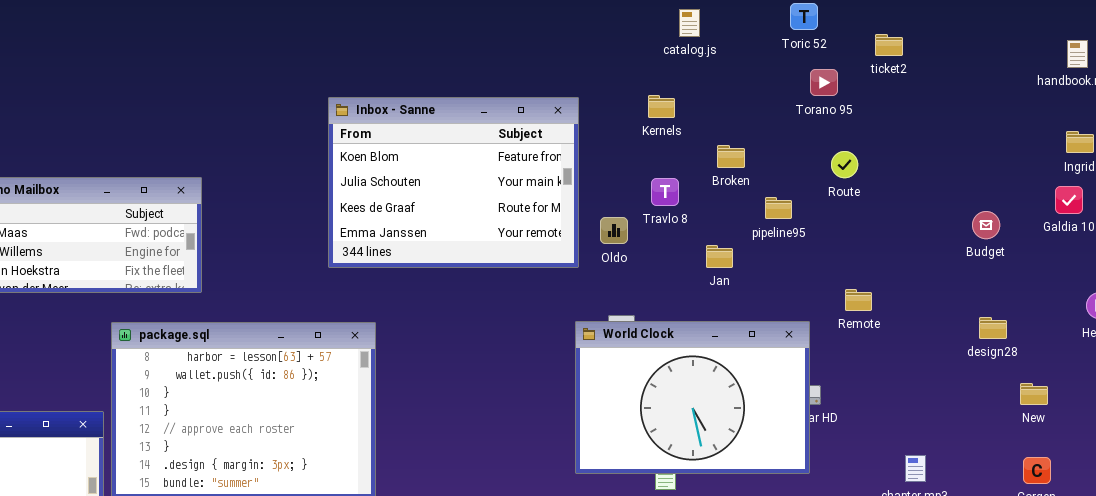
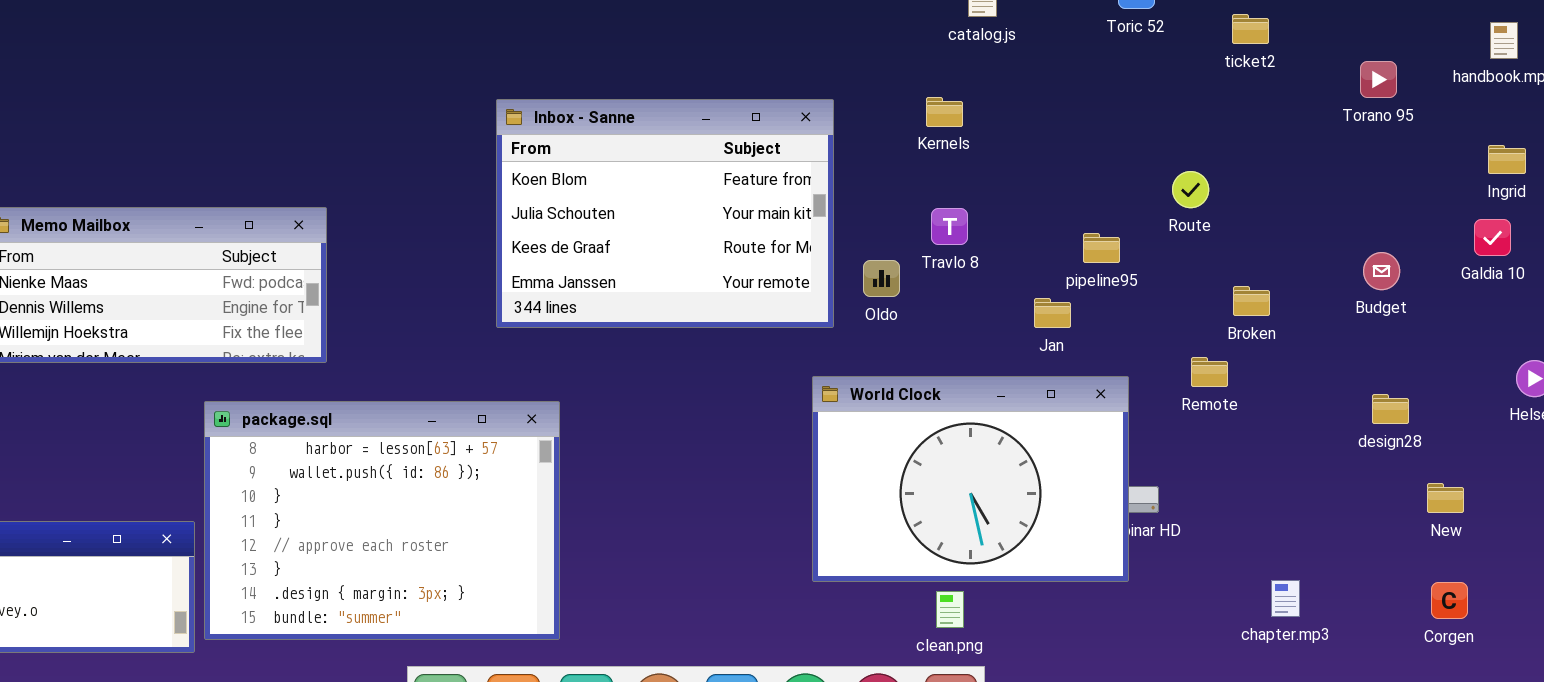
Torano 95: [810,69,838,96] -> [1360,61,1397,98], moved
Broken: [717,145,745,168] -> [1233,286,1270,316], moved
Jan: [706,245,733,268] -> [1034,298,1071,328], moved
World Clock: [575,321,810,474] -> [812,376,1129,582], moved

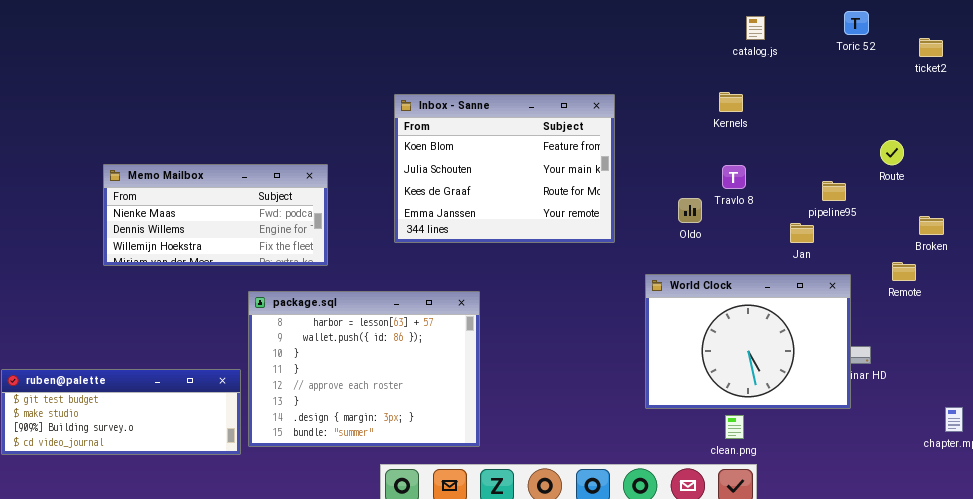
Inbox - Sanne: [496,99,834,328] -> [394,94,615,243], moved

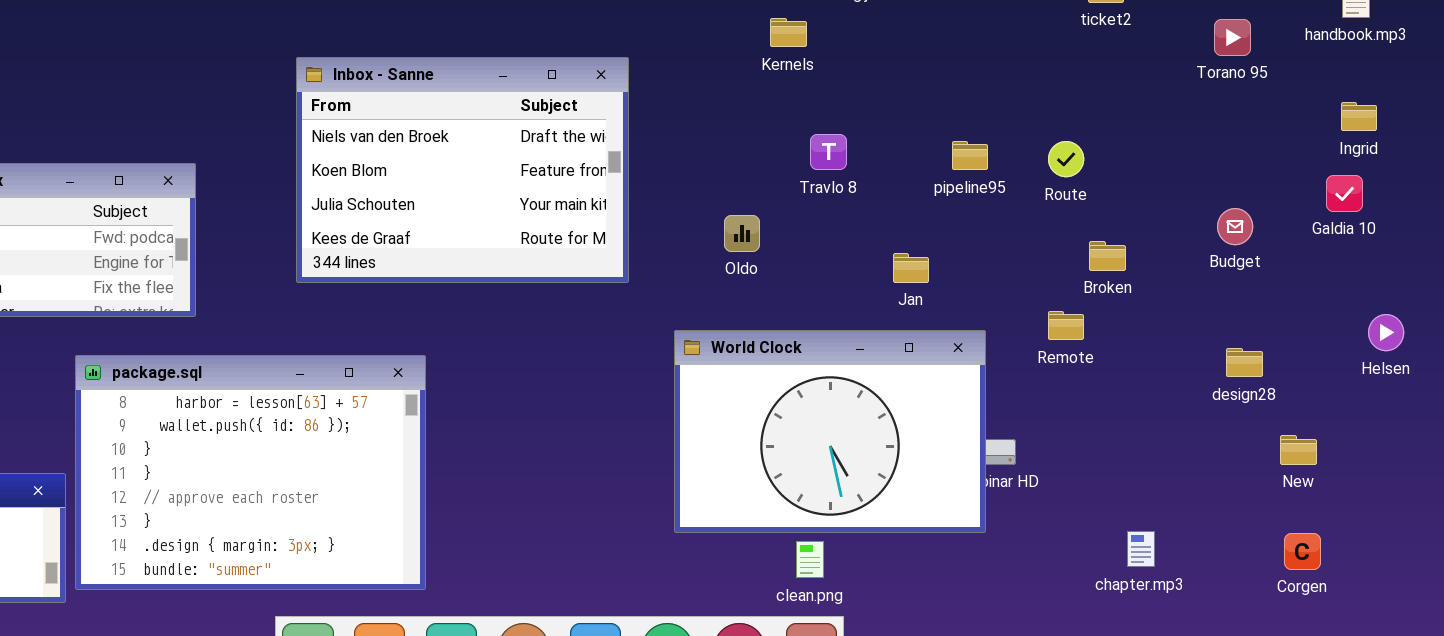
Kernels: [719,92,743,112] -> [770,18,807,47], moved
Inbox - Sanne: [394,94,615,243] -> [296,57,629,283], scrolled up 1 row
Route: [880,140,904,165] -> [1048,141,1084,177], moved
Travlo 8: [722,165,746,189] -> [810,134,847,170], moved
pipeline95: [822,181,846,201] -> [952,141,988,170], moved

